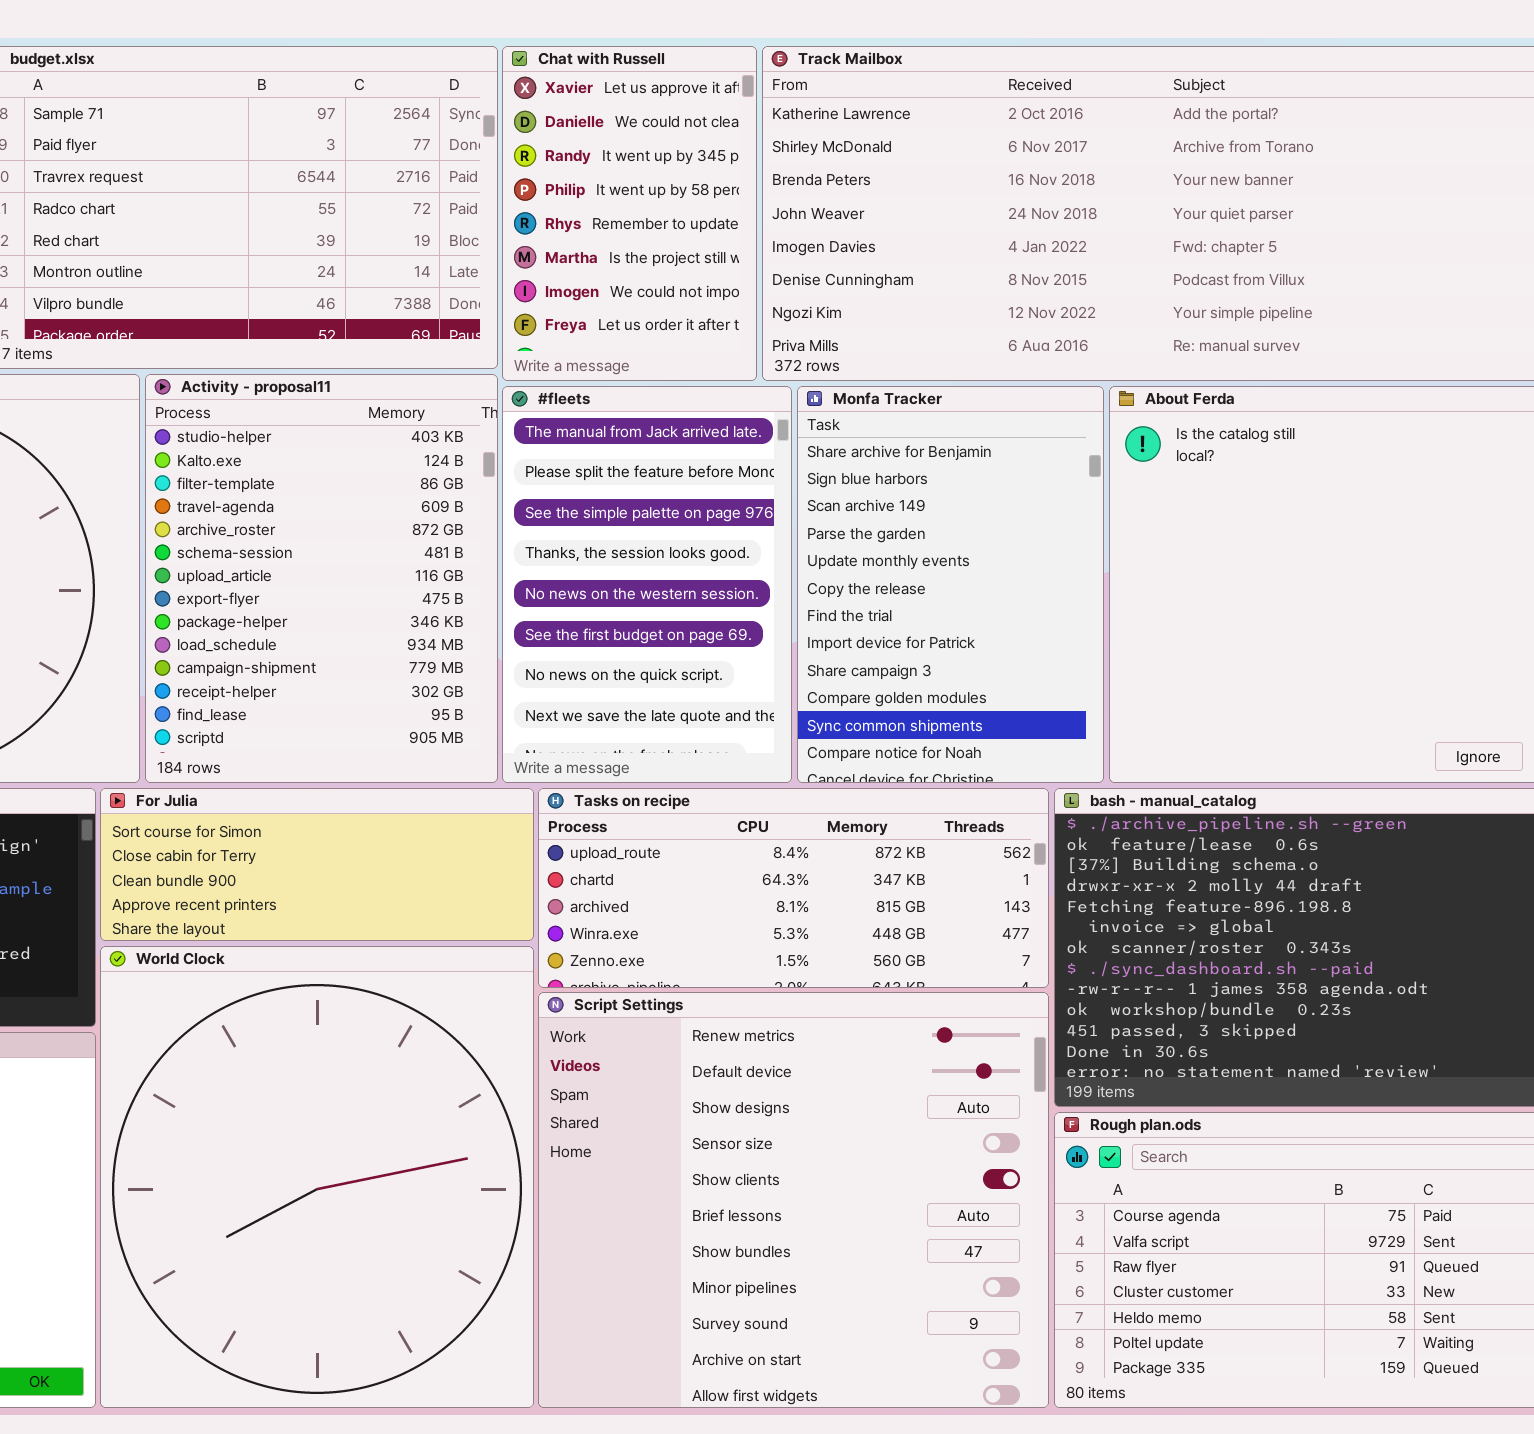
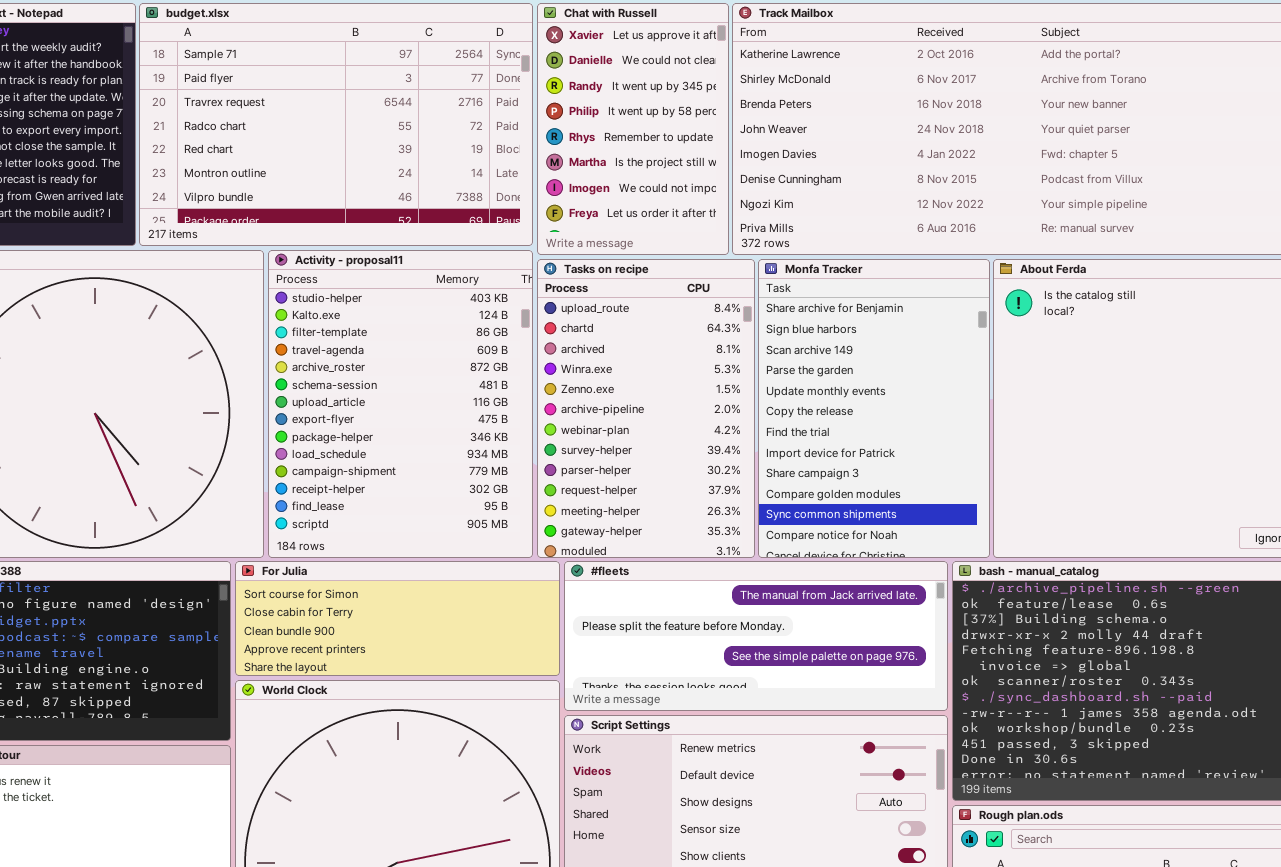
#fleets: [502,386,792,783] -> [564,561,948,711], moved, resized
Tasks on recipe: [538,788,1049,988] -> [537,259,755,558], moved, resized

